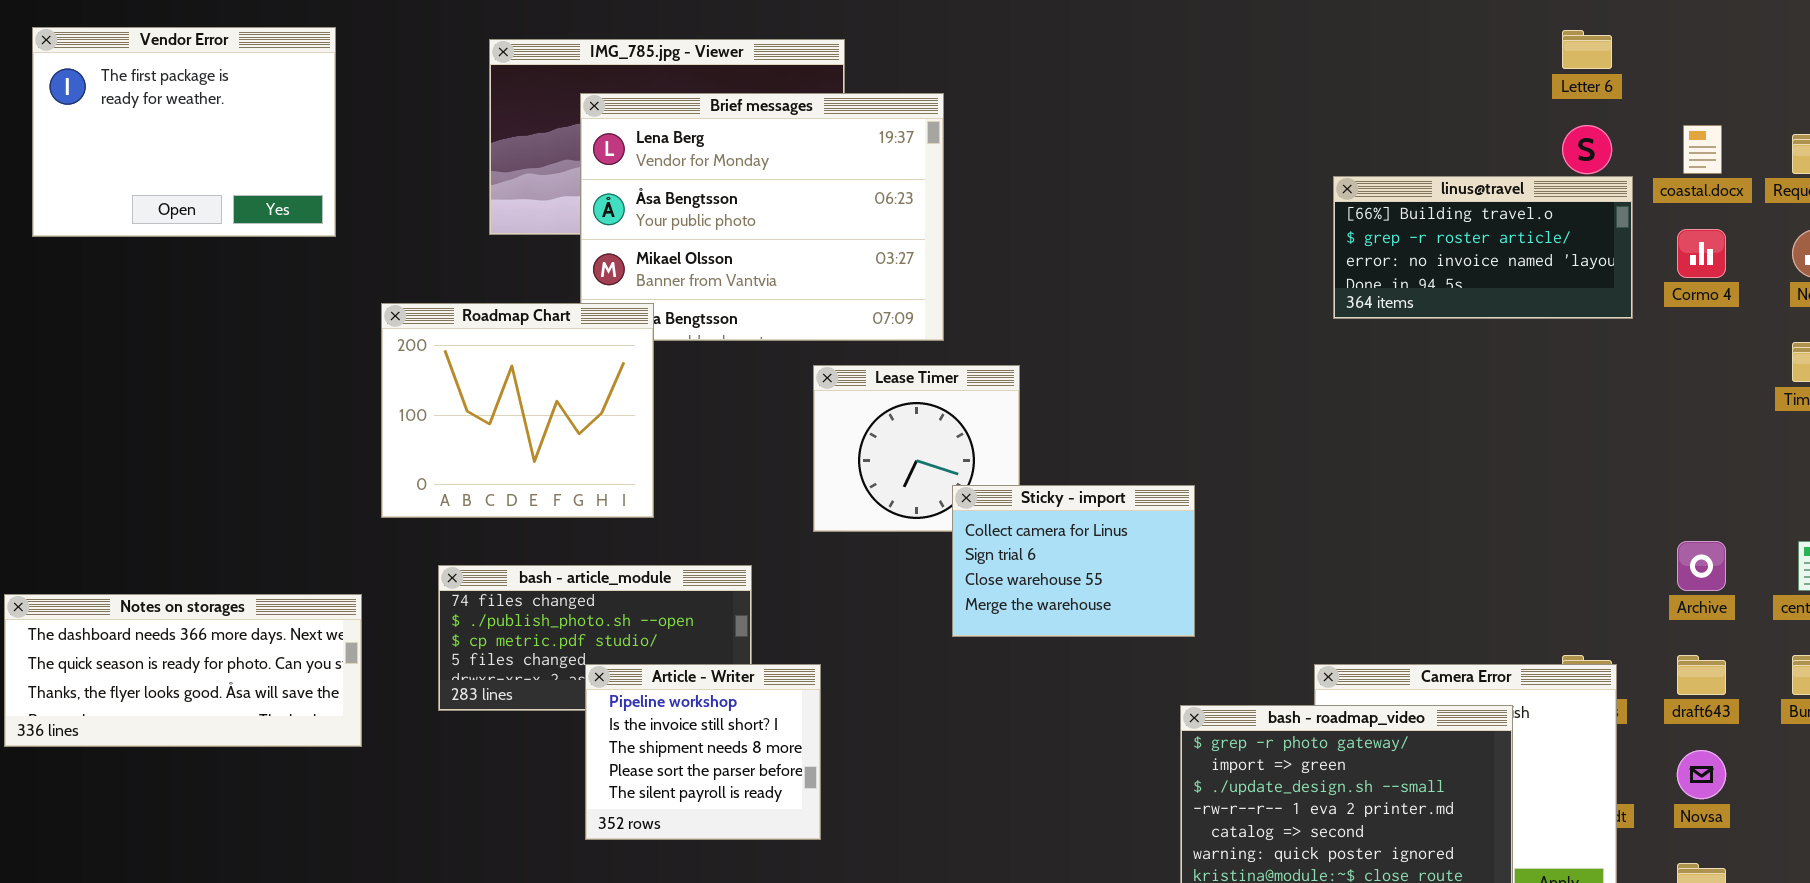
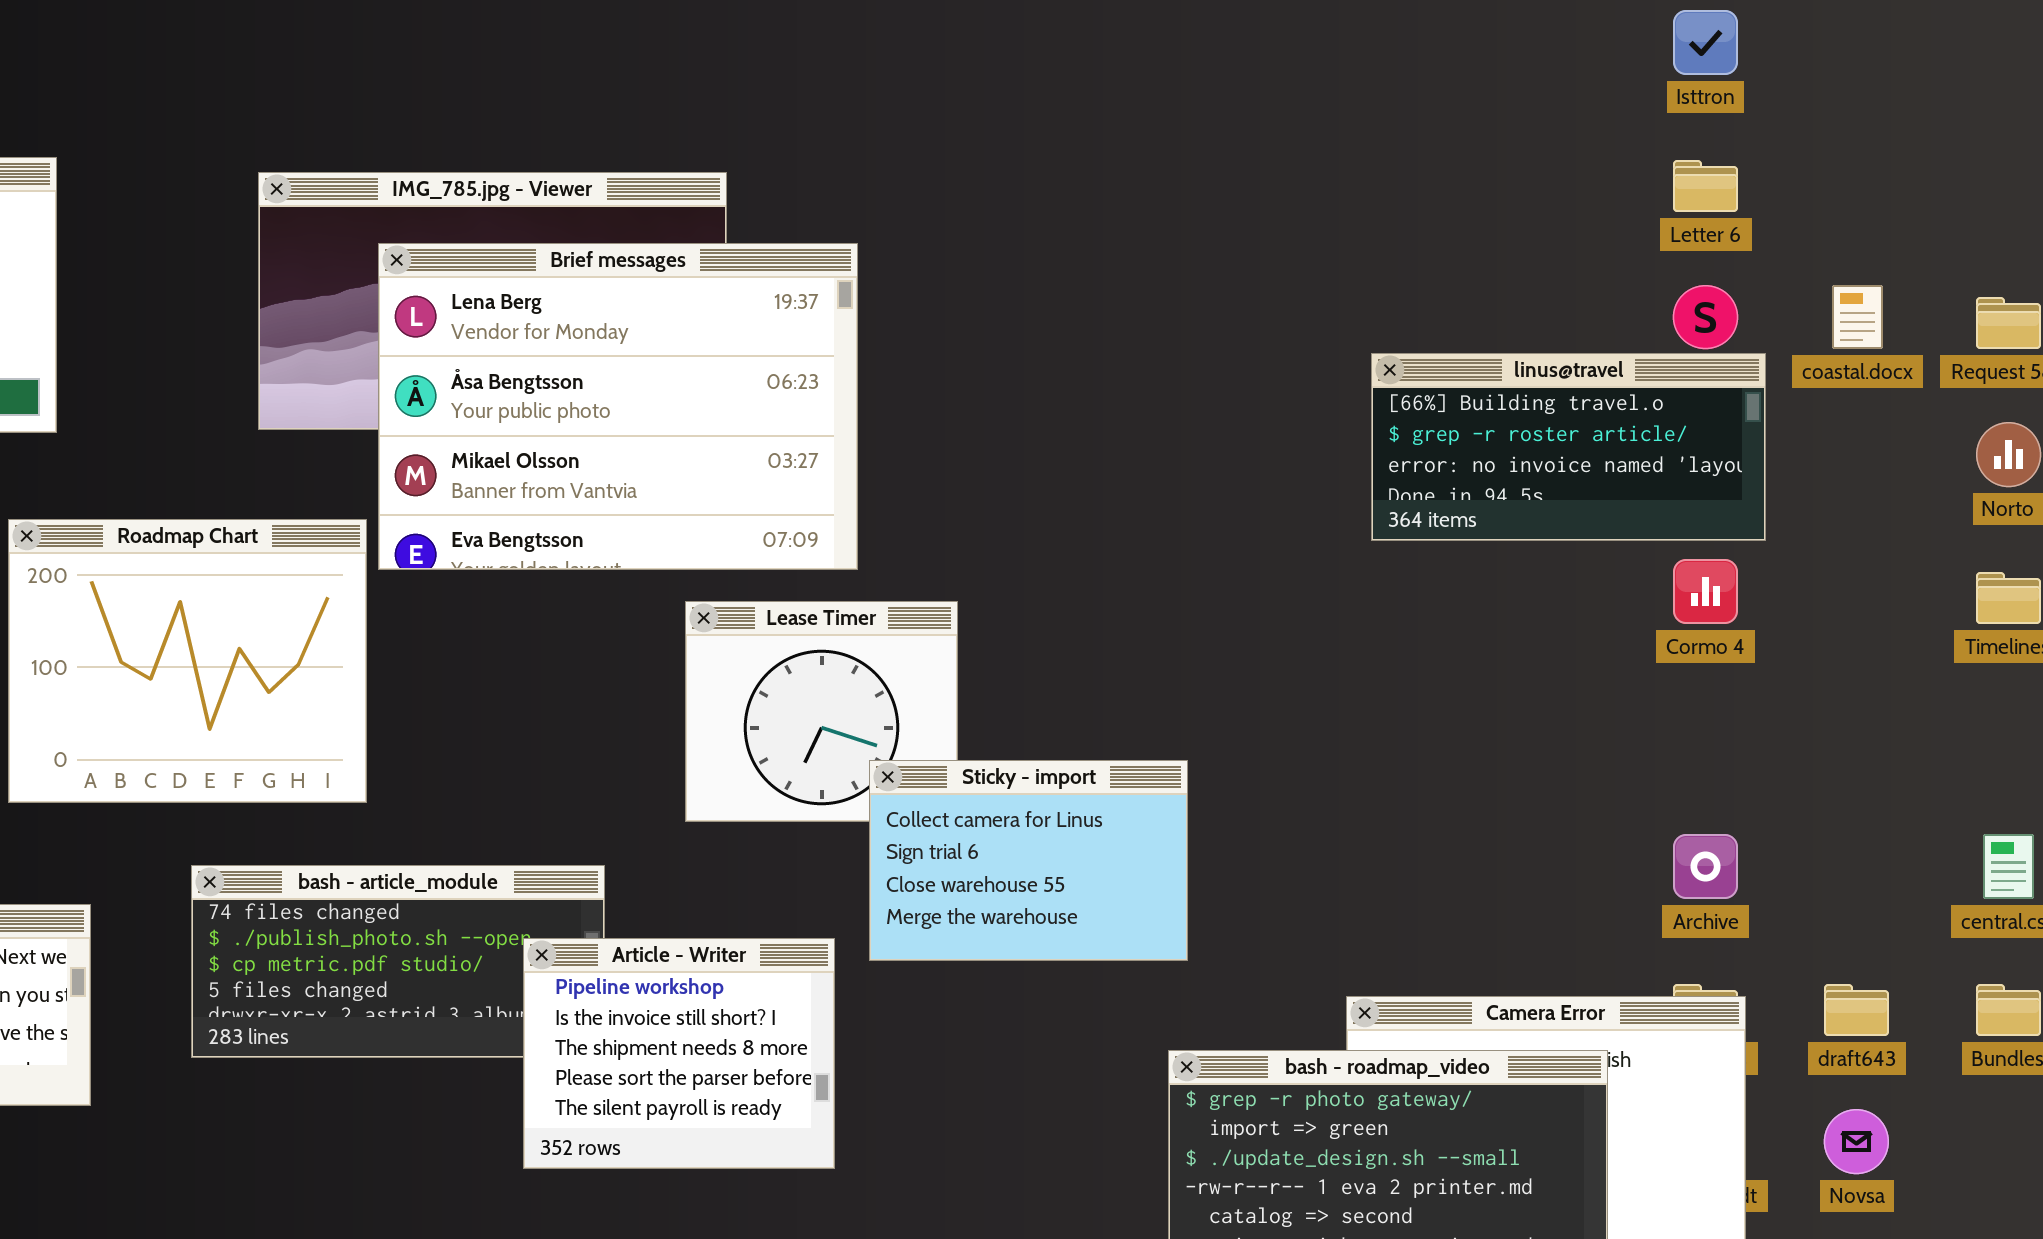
Cormo 4: [1677,229,1726,278] -> [1673,559,1738,624], moved
Roadmap Chart: [381,303,654,518] -> [8,519,367,803], moved
Archive: [1677,541,1726,591] -> [1673,834,1738,899], moved
Article - Writer: [585,664,821,840] -> [523,938,835,1169], moved

